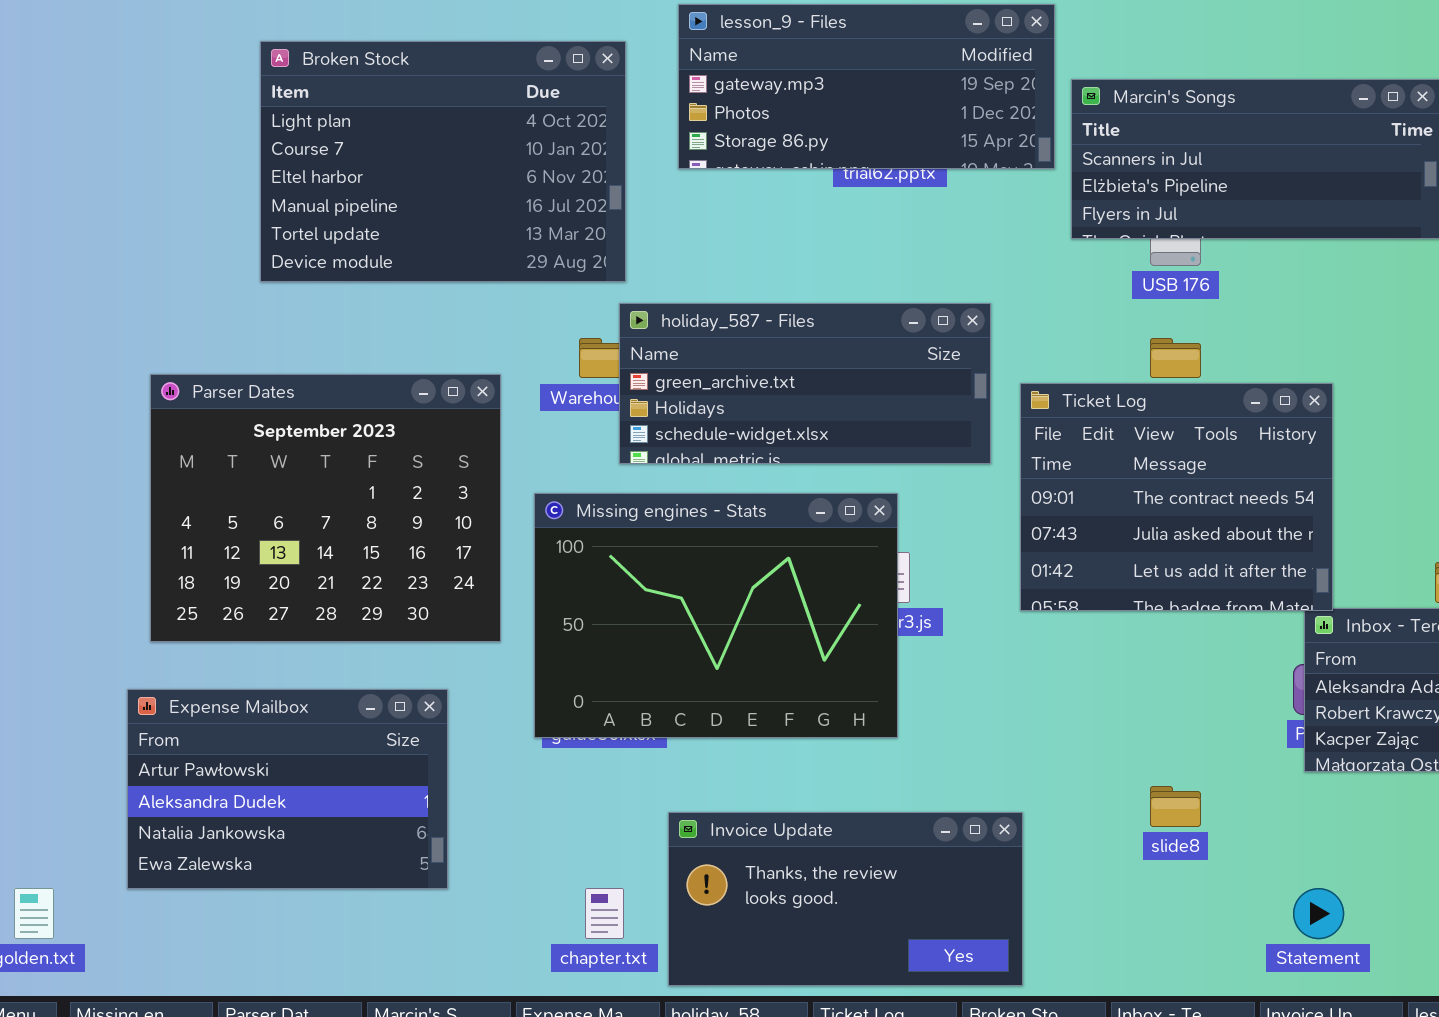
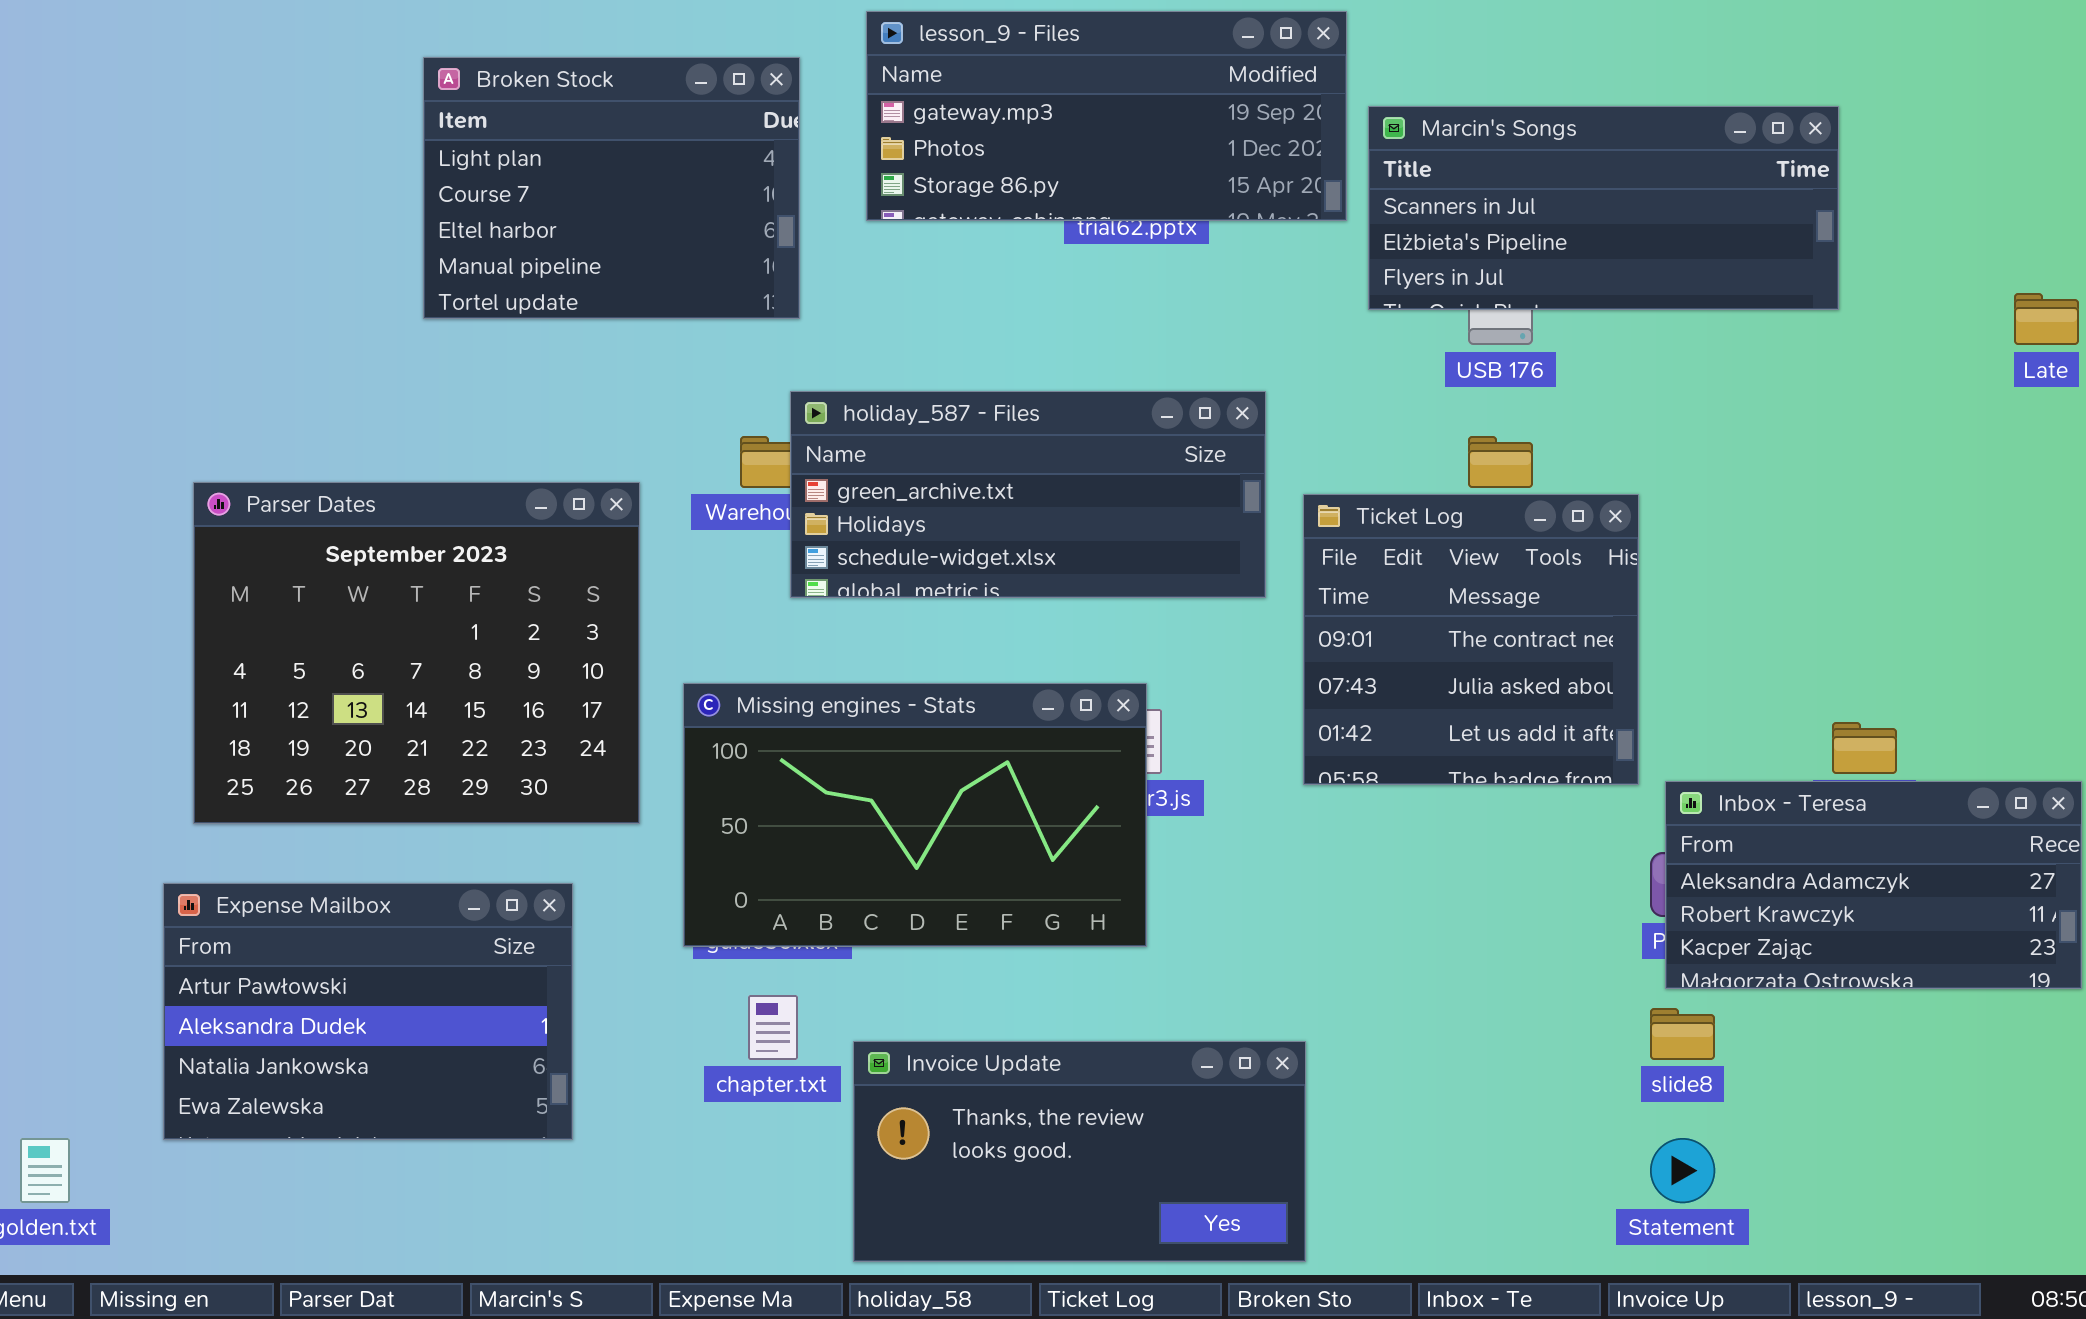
Broken Stock: [260,41,626,282] -> [423,57,800,319], resized
Ticket Log: [1020,383,1333,611] -> [1303,494,1639,785], resized
Missing engines - Stats: [534,493,898,738] -> [683,683,1147,947], resized
slide8: [1150,786,1201,827] -> [1650,1008,1715,1060], moved
chapter.txt: [585,888,624,939] -> [748,995,798,1060], moved

